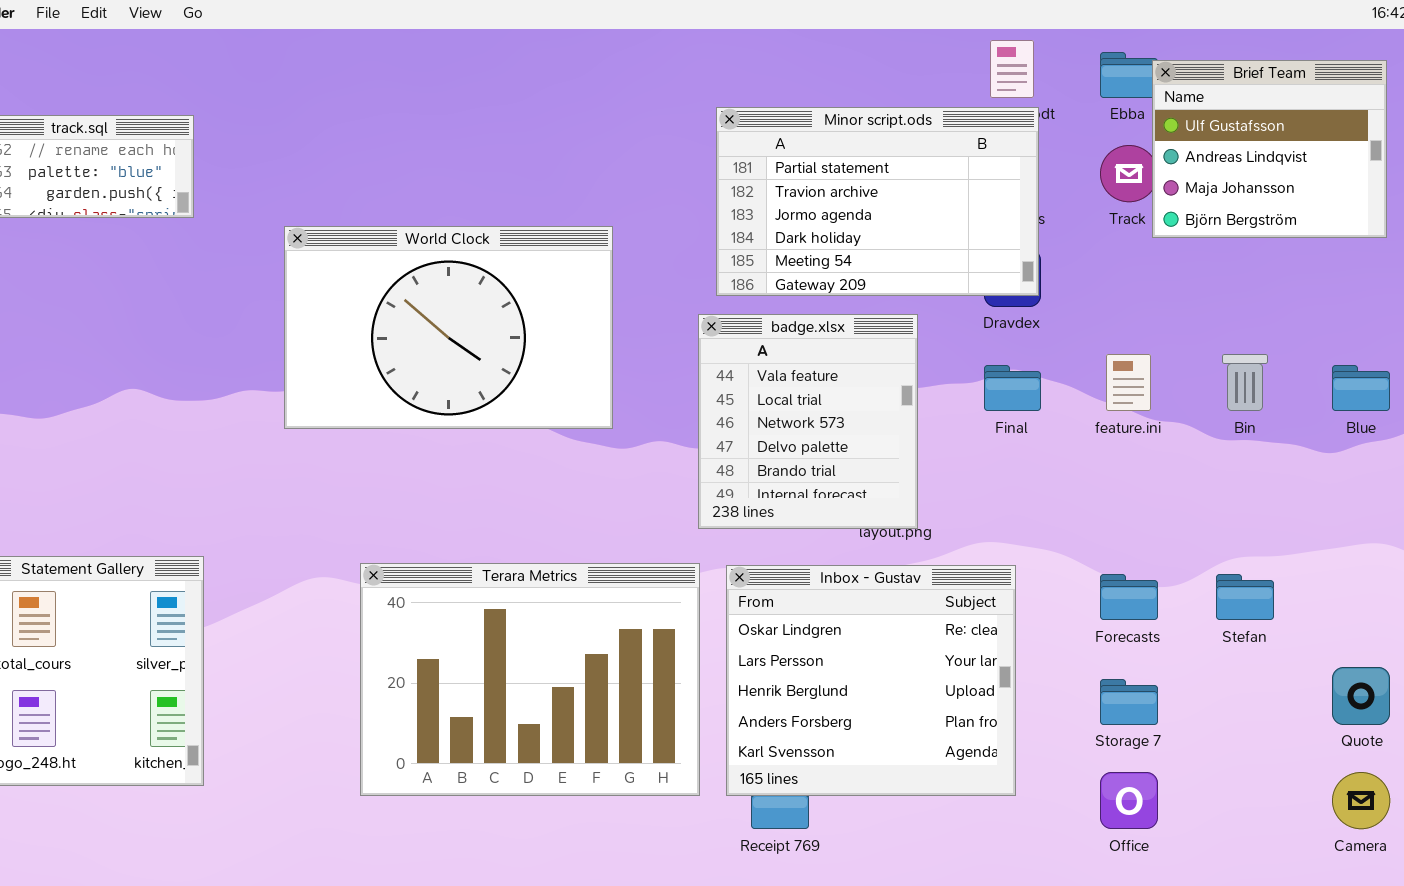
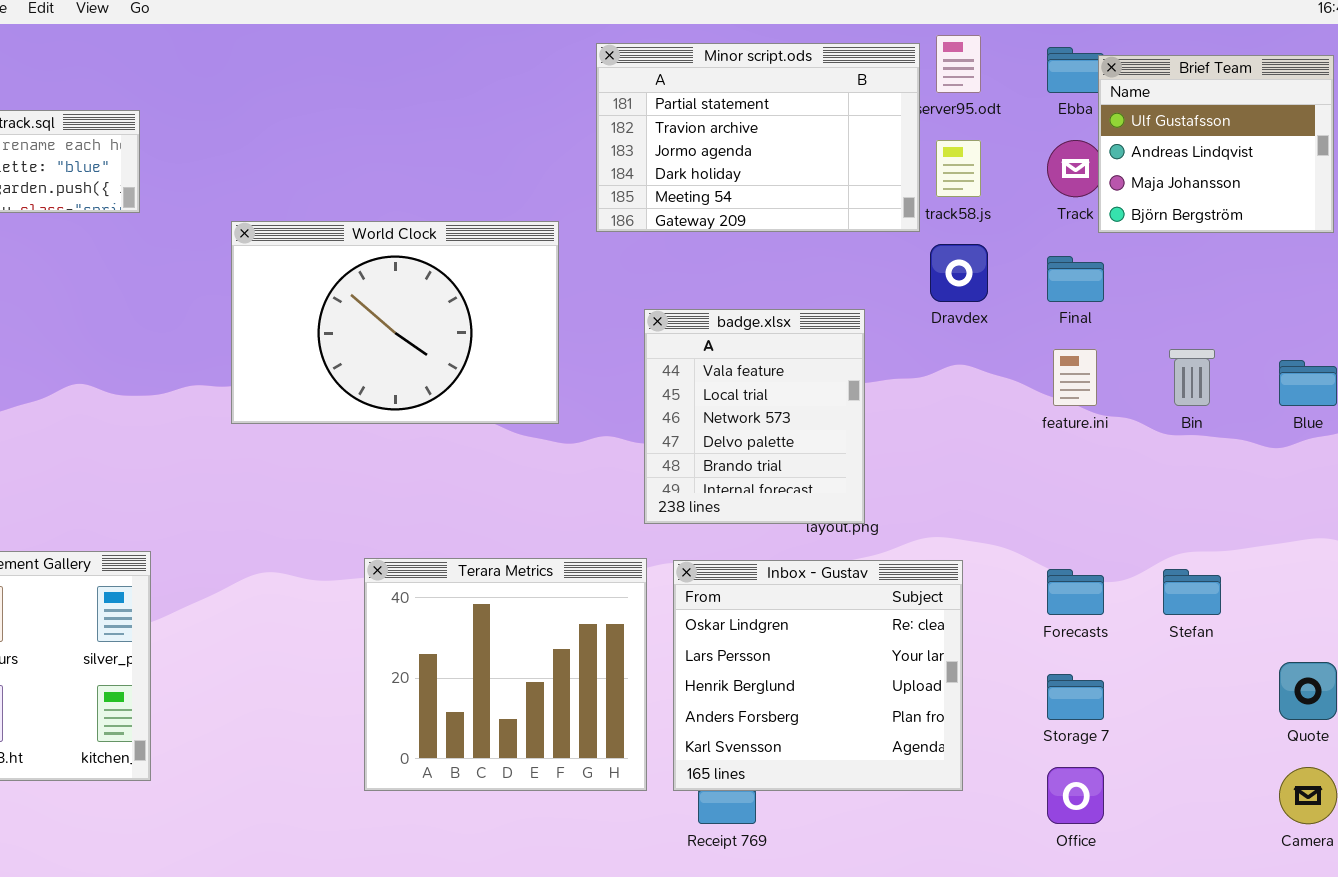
Minor script.ods: [716,107,1039,296] -> [596,43,920,232], moved
Final: [984,365,1041,411] -> [1047,256,1104,302], moved
Terara Metrics: [360,563,700,796] -> [364,558,647,791], resized

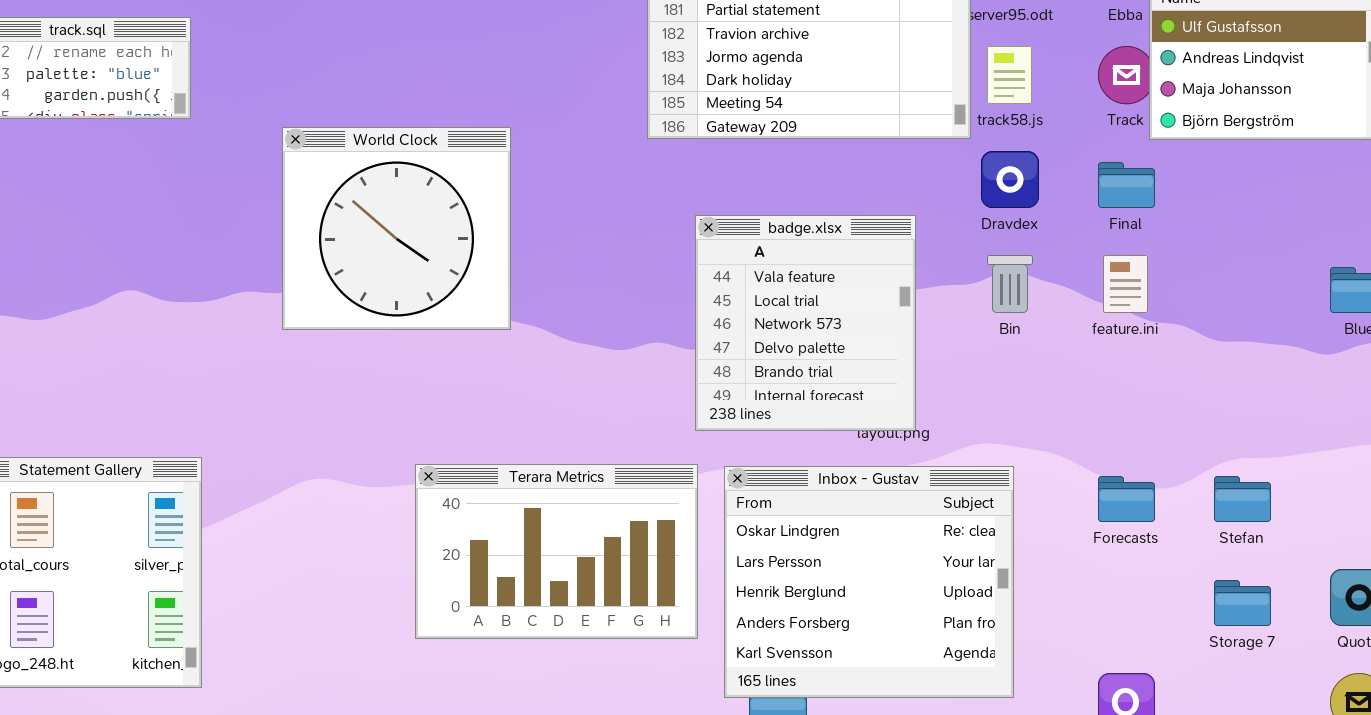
World Clock: [231,221,559,424] -> [282,127,511,330], resized
Bin: [1169,349,1215,406] -> [987,255,1033,313], moved
Terara Metrics: [364,558,647,791] -> [415,464,698,639], resized
Storage 7: [1047,674,1104,720] -> [1214,580,1271,626], moved

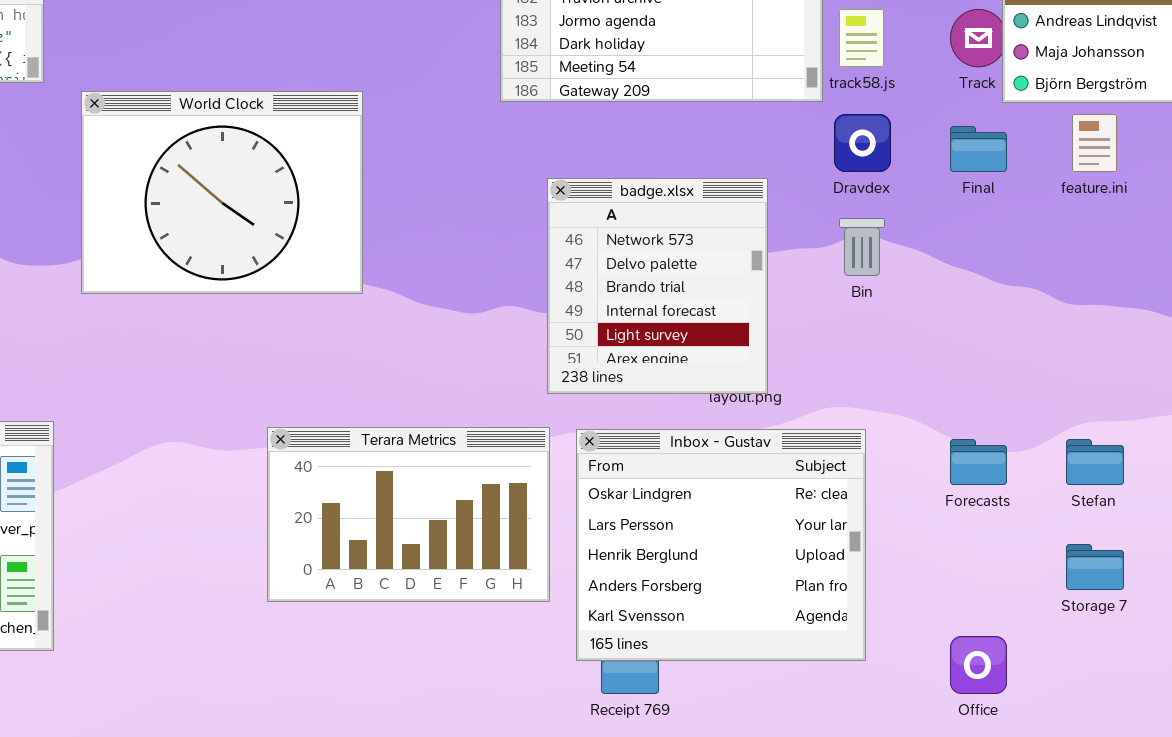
World Clock: [282,127,511,330] -> [81,91,363,294], resized
badge.xlsx: [695,215,916,431] -> [547,178,768,394], scrolled down 2 rows
feature.ini: [1103,255,1148,313] -> [1072,114,1117,172], moved

